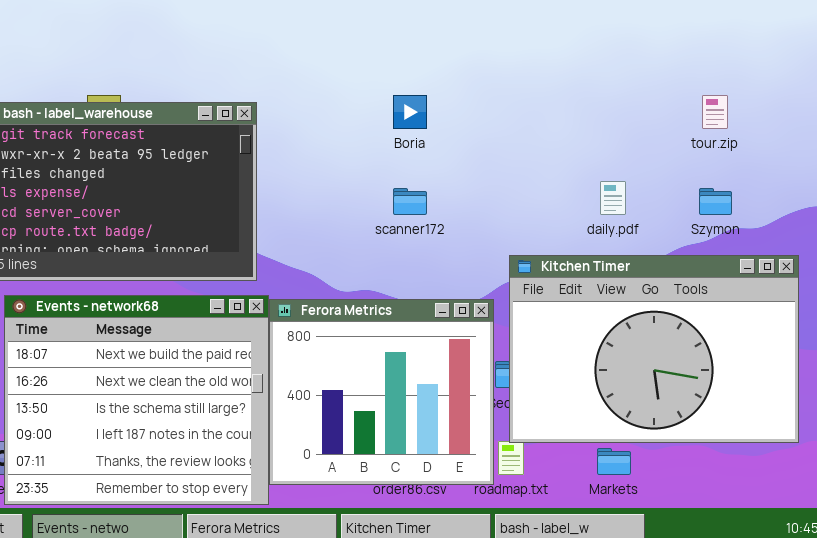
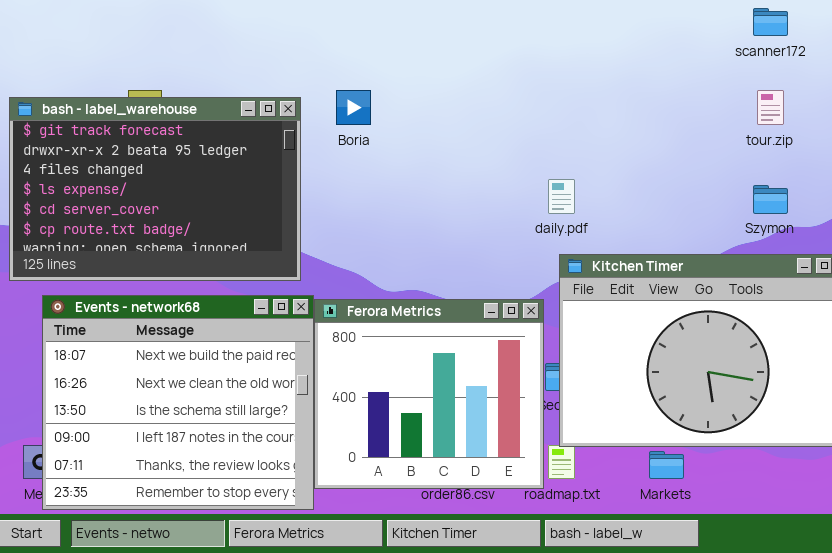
Boria: [393,95,427,129] -> [336,90,371,125], moved
daily.pdf: [600,181,626,215] -> [548,179,575,214], moved
scanner172: [393,188,427,215] -> [753,8,788,36], moved

